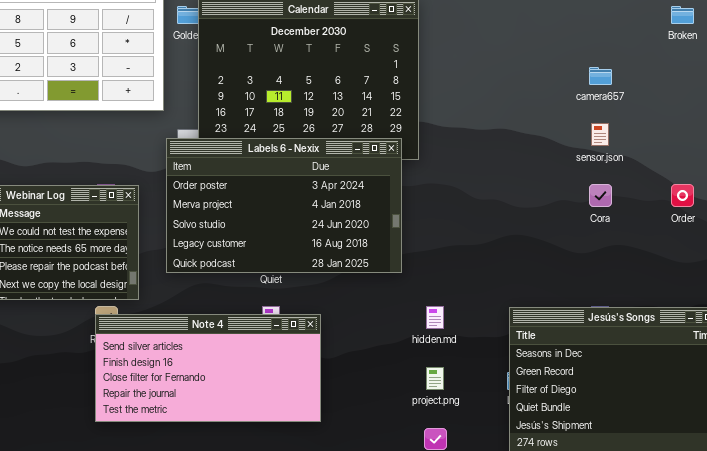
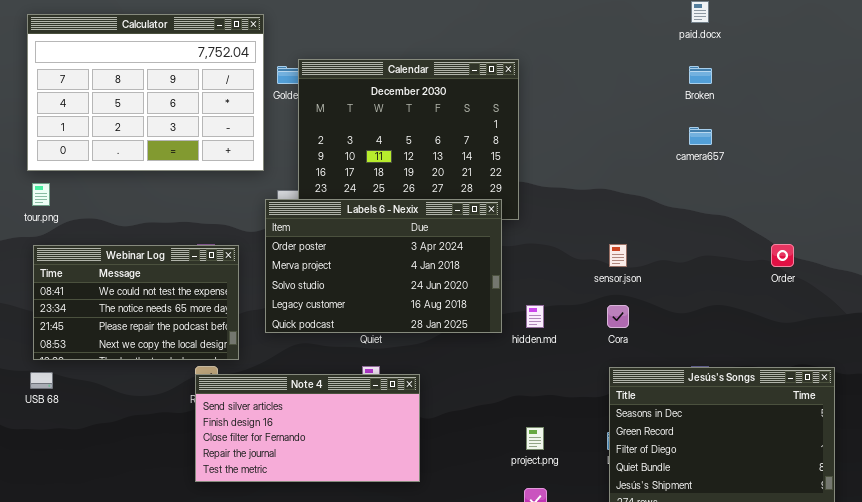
Broken: [671,6,694,24] -> [689,66,712,84], moved
sensor.json: [591,123,609,146] -> [609,244,627,267], moved
Cora: [589,184,612,207] -> [607,305,629,328], moved
hidden.md: [426,306,444,329] -> [526,305,544,328], moved

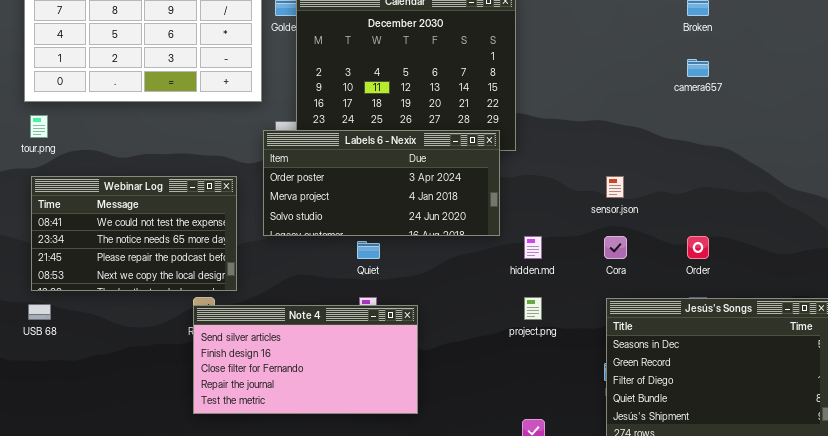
Labels 6 - Nexix: [265,199,502,333] -> [263,130,500,236], resized
Order: [771,244,794,267] -> [687,236,709,259], moved
project.png: [526,427,544,450] -> [524,297,542,320], moved

